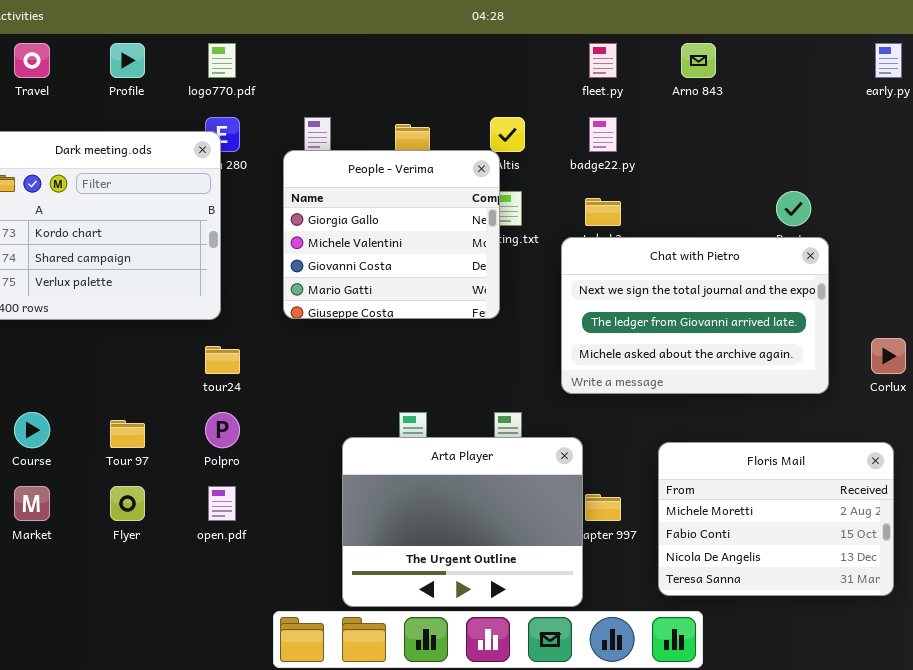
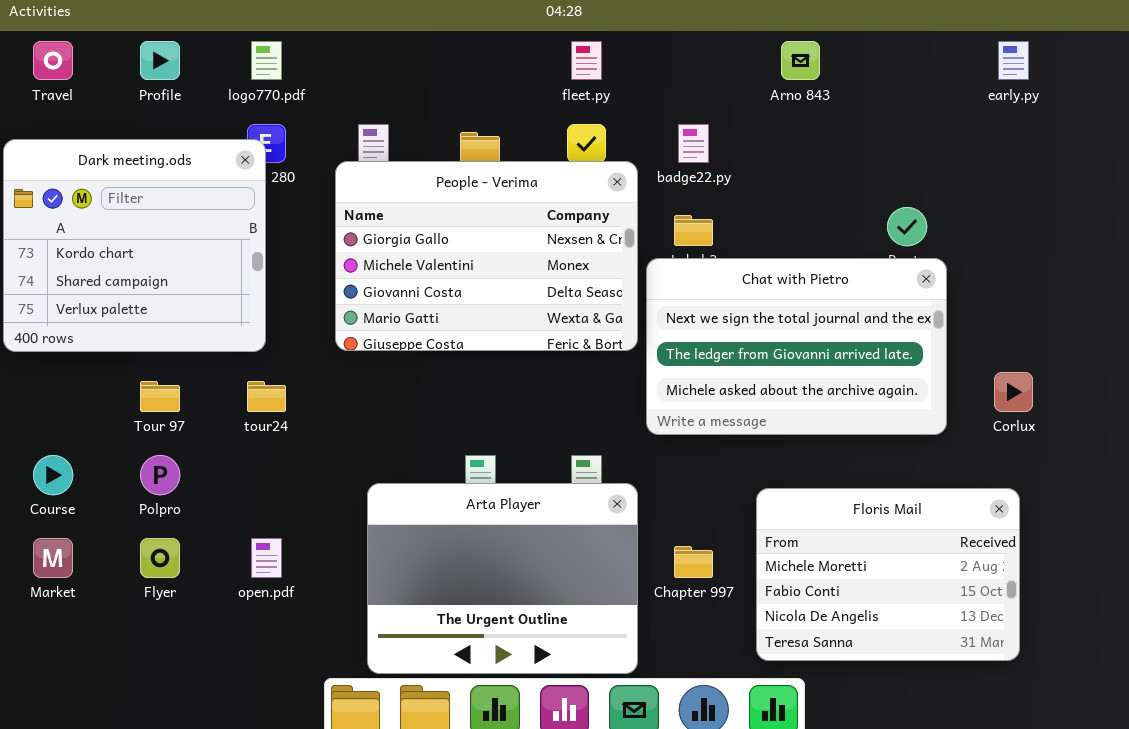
fleet.py: [589,43,617,78] -> [571,41,602,80], moved
People - Verima: [283,150,500,319] -> [335,161,638,351], resized
Polpro: [205,412,240,448] -> [140,455,180,495], moved
Tour 97: [110,420,145,448] -> [140,381,180,412], moved
Arta Player: [342,437,583,607] -> [367,483,638,674], moved

